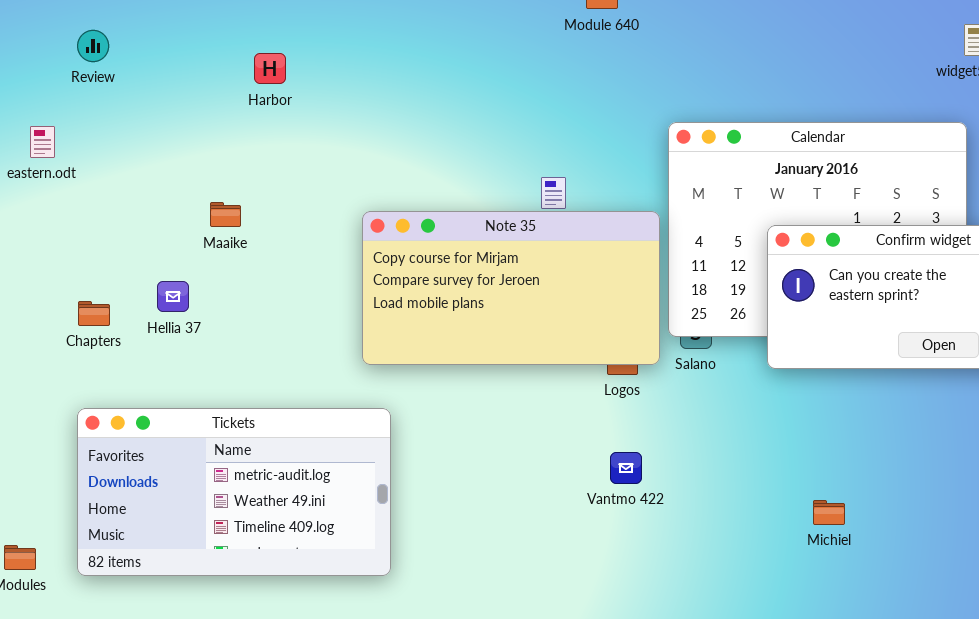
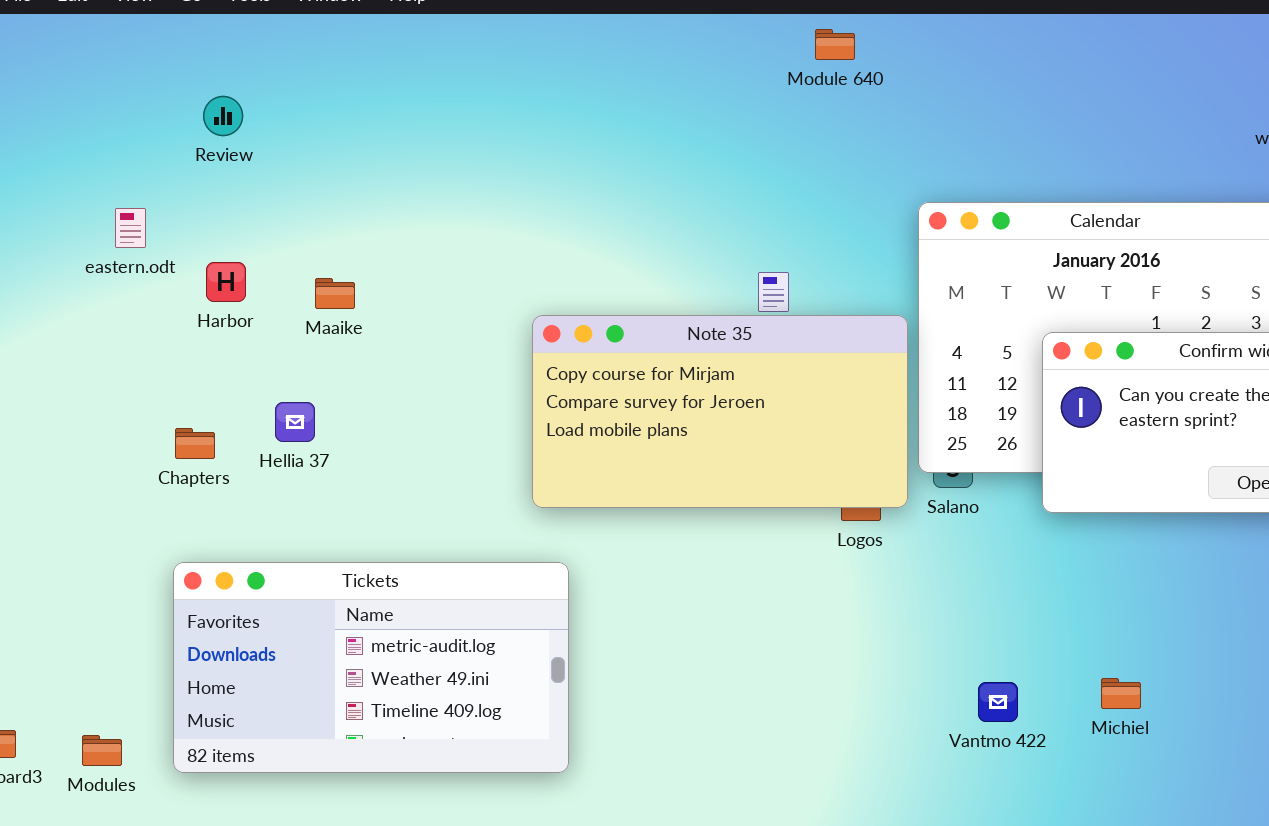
Review: [77,30,109,62] -> [203,96,243,136], moved
Harbor: [254,53,286,84] -> [206,262,246,302], moved
Maaike: [210,202,241,227] -> [315,278,355,309], moved
Vantmo 422: [610,452,642,484] -> [978,682,1018,722], moved

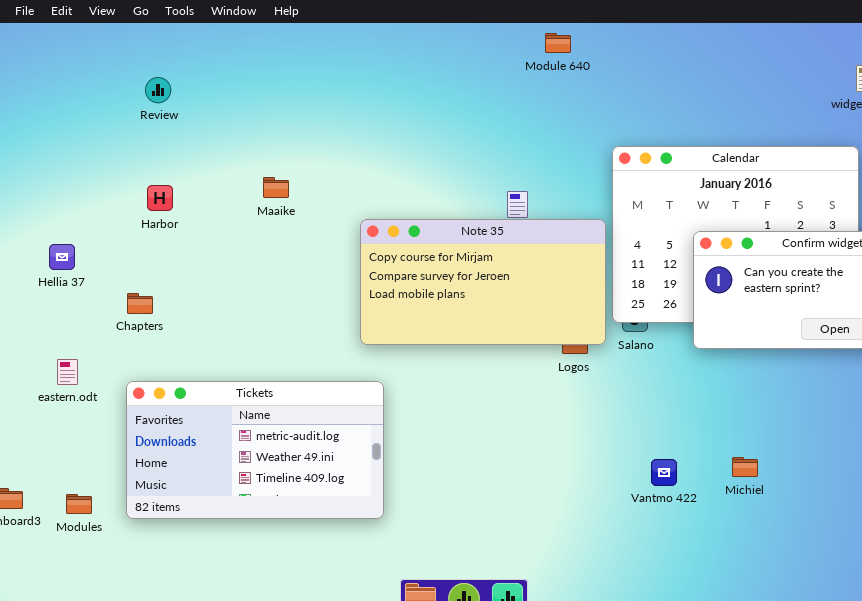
eastern.odt: [115,208,146,248] -> [57,359,78,385], moved
Maaike: [315,278,355,309] -> [263,177,289,198], moved
Hellia 37: [275,402,315,442] -> [49,244,75,270], moved

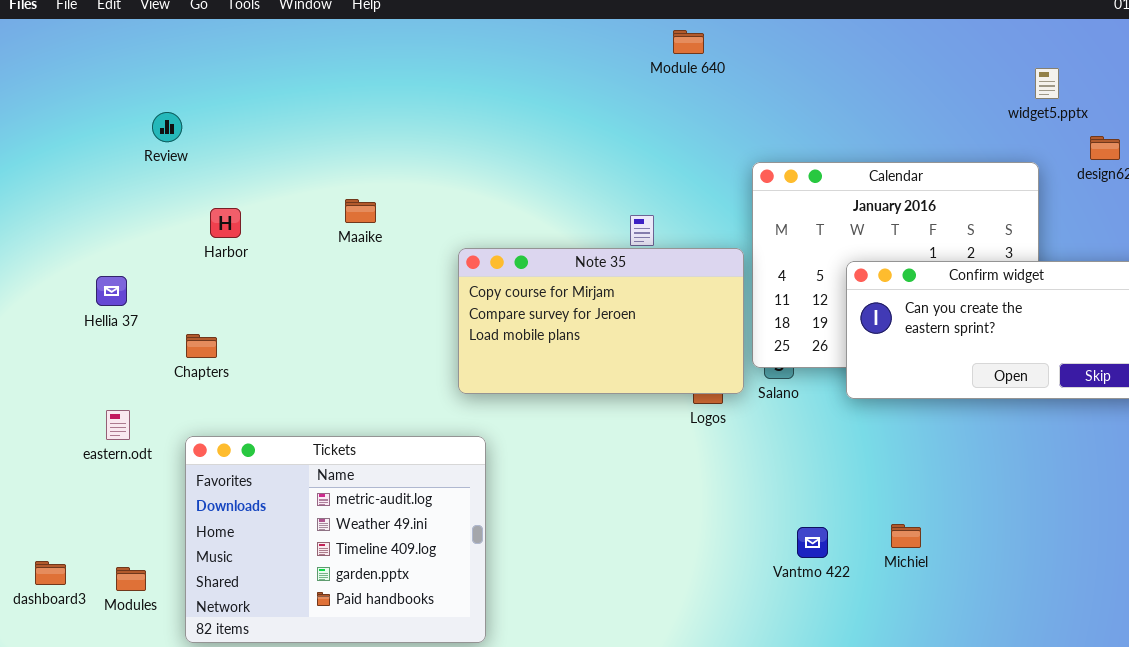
Review: [145,77,171,103] -> [152,112,182,142], moved
Tickets: [126,381,384,519] -> [185,436,486,643], resized

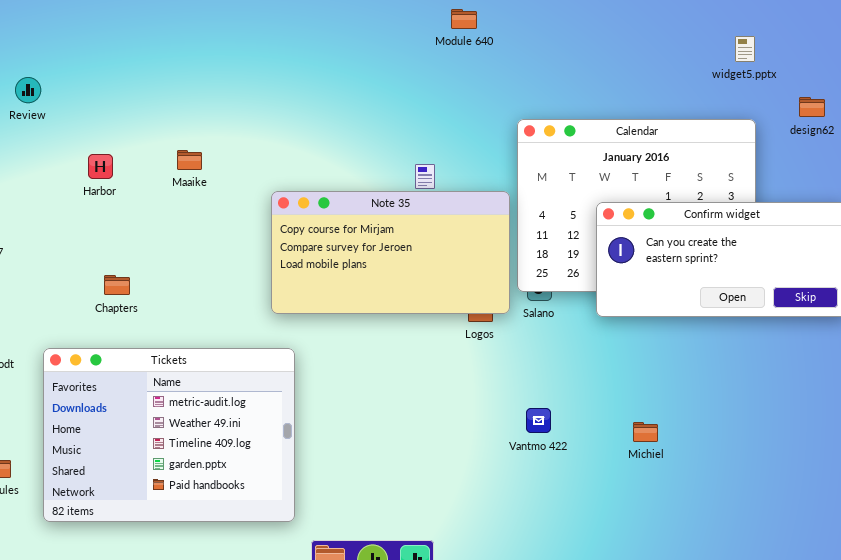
widget5.pptx: [1035,68,1059,99] -> [735,36,755,62], moved
Harbor: [210,208,241,238] -> [88,154,113,179], moved
Chapters: [186,334,217,358] -> [104,275,130,295], moved
Vantmo 422: [797,527,828,558] -> [526,408,551,433], moved

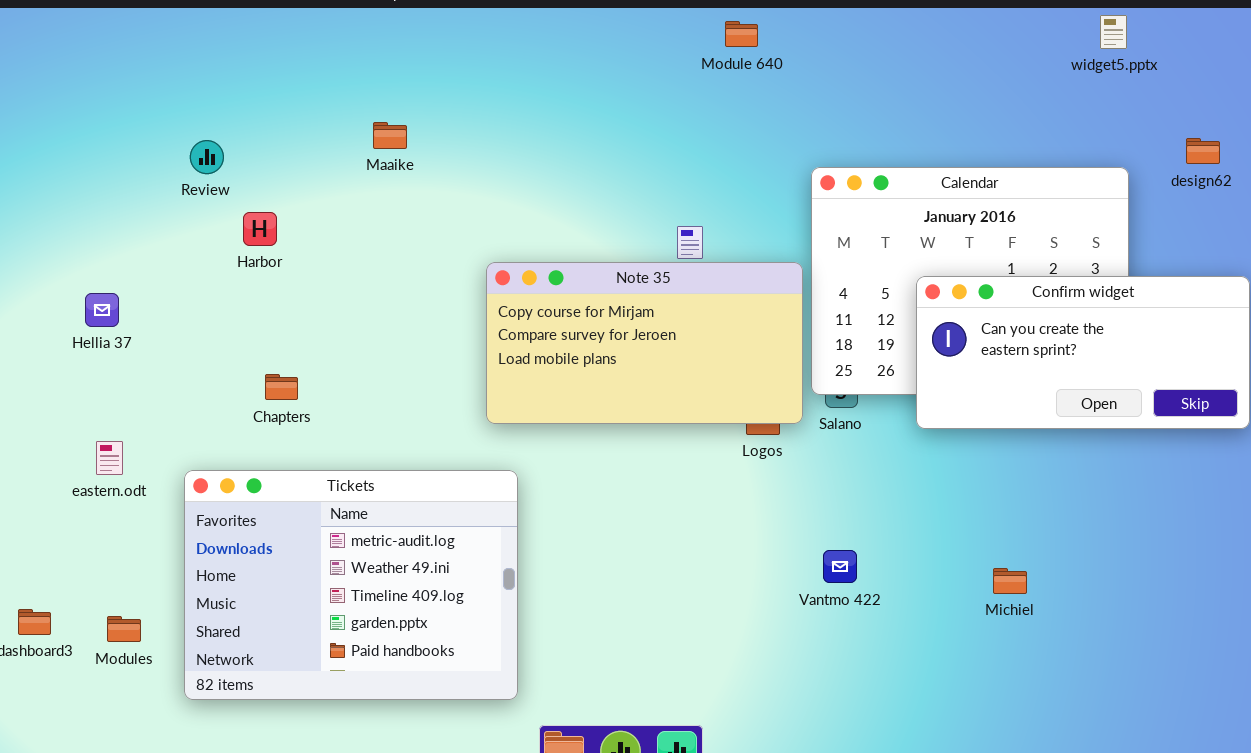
widget5.pptx: [735,36,755,62] -> [1100,15,1127,49], moved
Review: [15,77,41,103] -> [190,140,224,174], moved
Maaike: [177,150,202,170] -> [373,122,407,149], moved
Michiel: [633,422,658,442] -> [993,568,1027,594], moved

